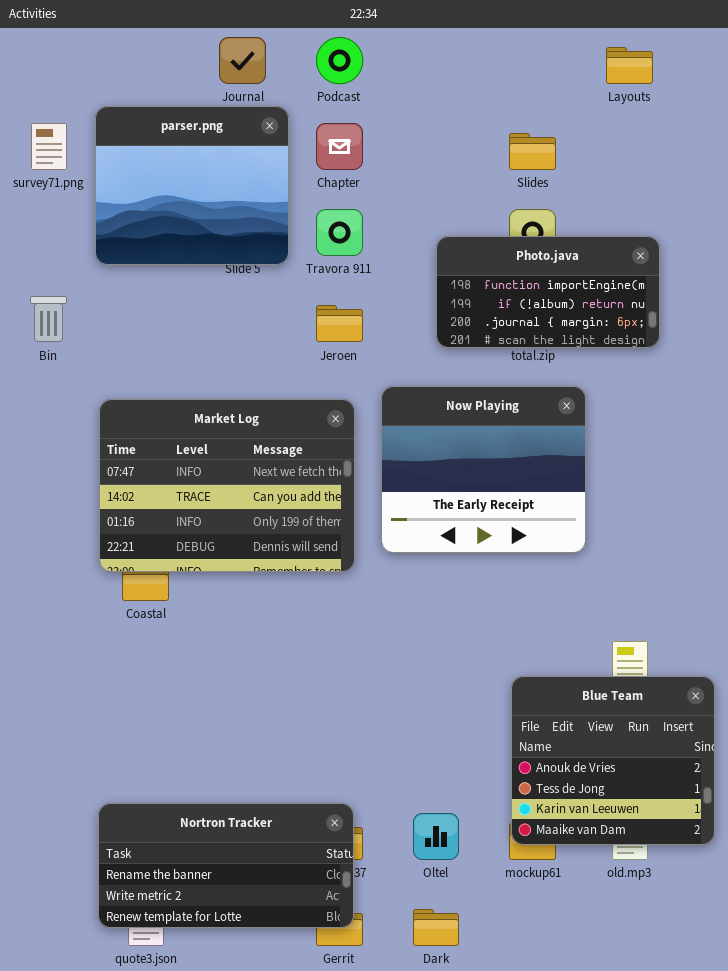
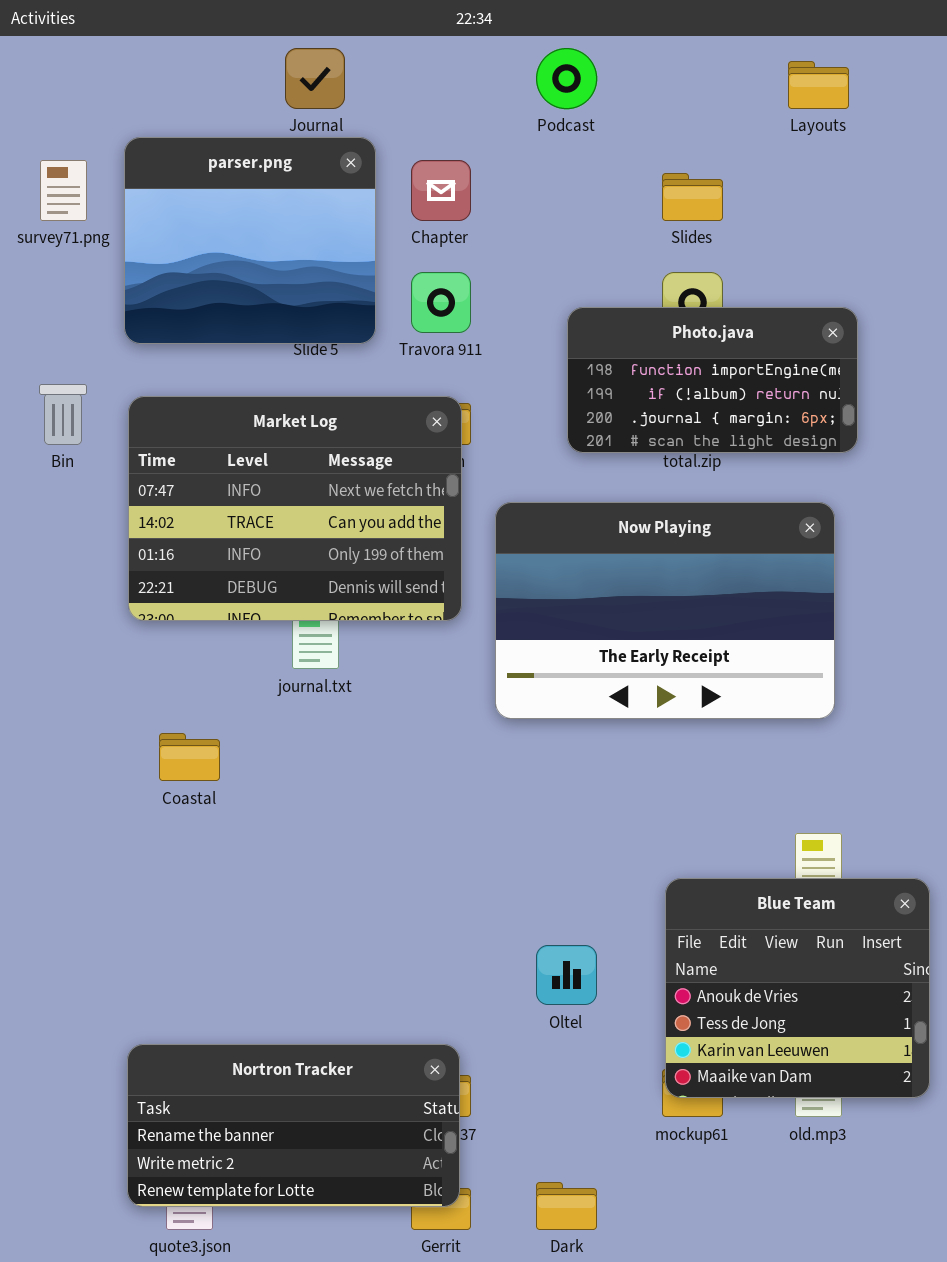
Podcast: [316,37,363,84] -> [536,48,597,109], moved
Now Playing: [381,386,586,553] -> [495,502,835,719], resized
Market Log: [99,399,355,572] -> [128,396,462,621], moved
Oltel: [413,813,459,860] -> [536,945,597,1005], moved

